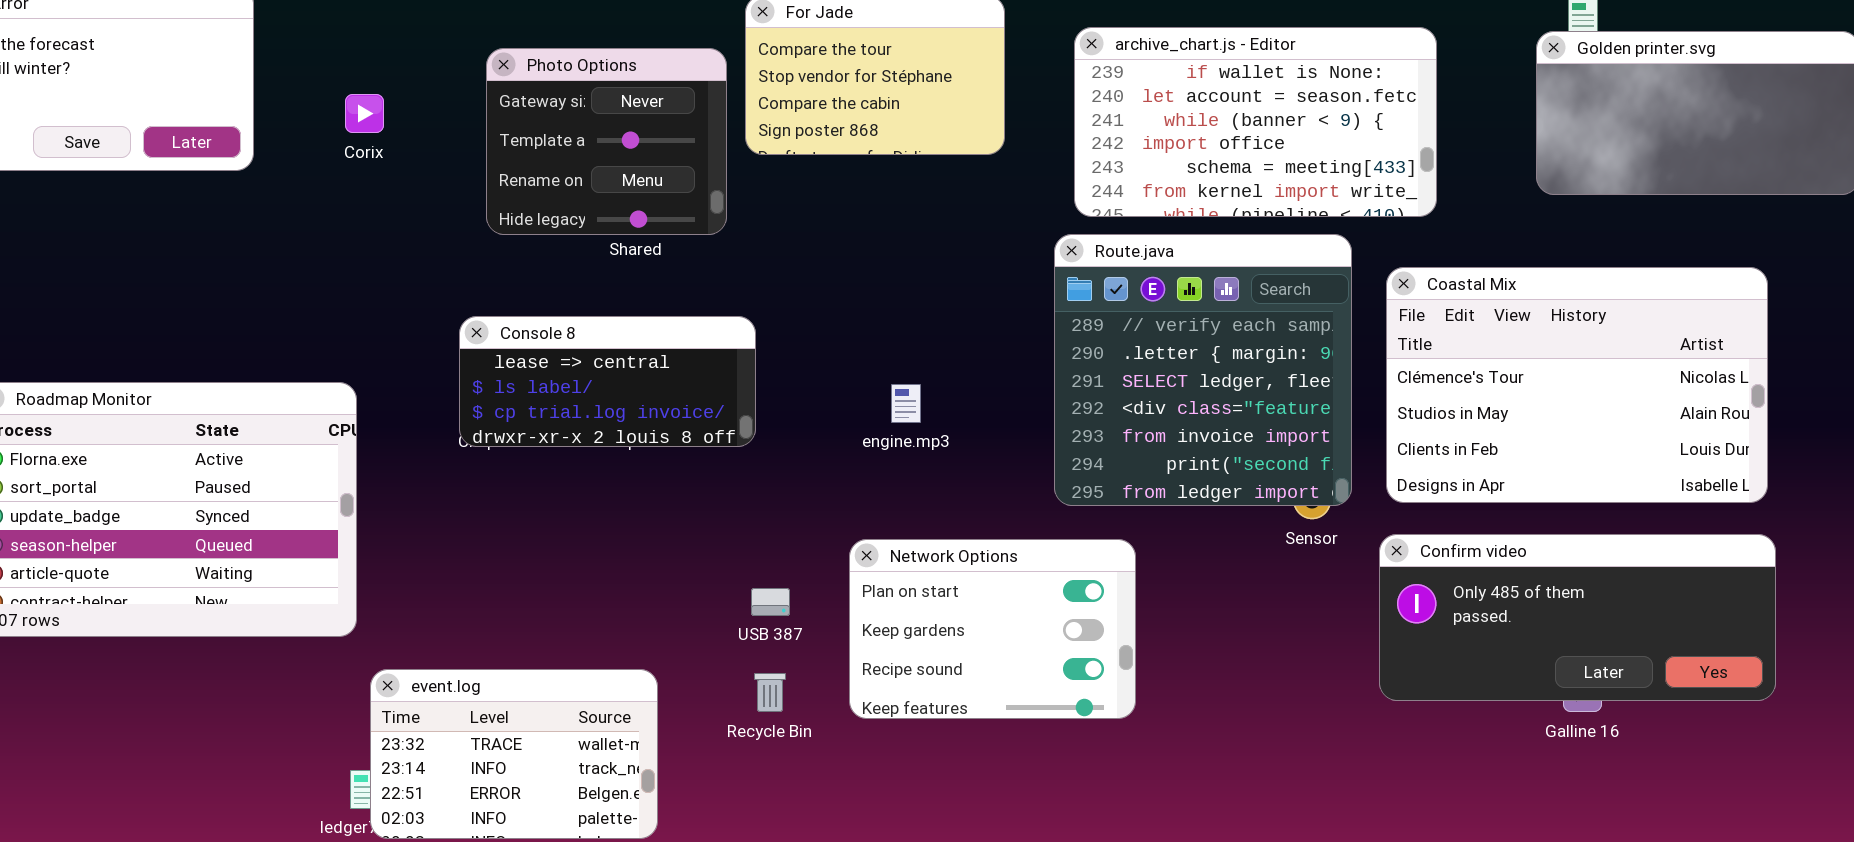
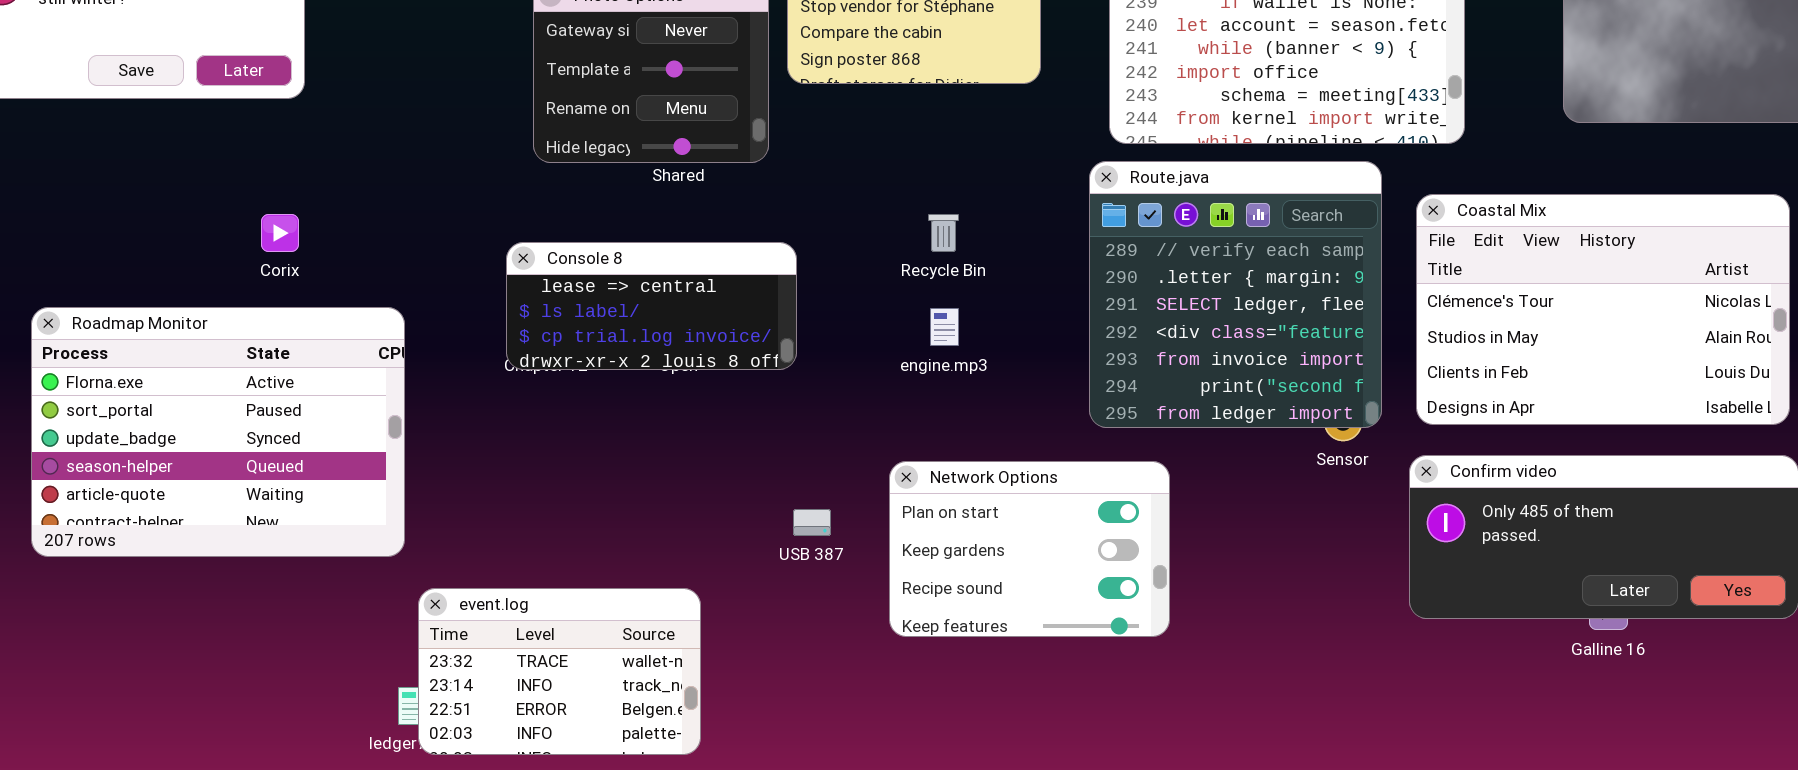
Corix: [345,94,384,133] -> [261,214,299,252], moved
Recycle Bin: [754,673,786,712] -> [928,214,959,252], moved

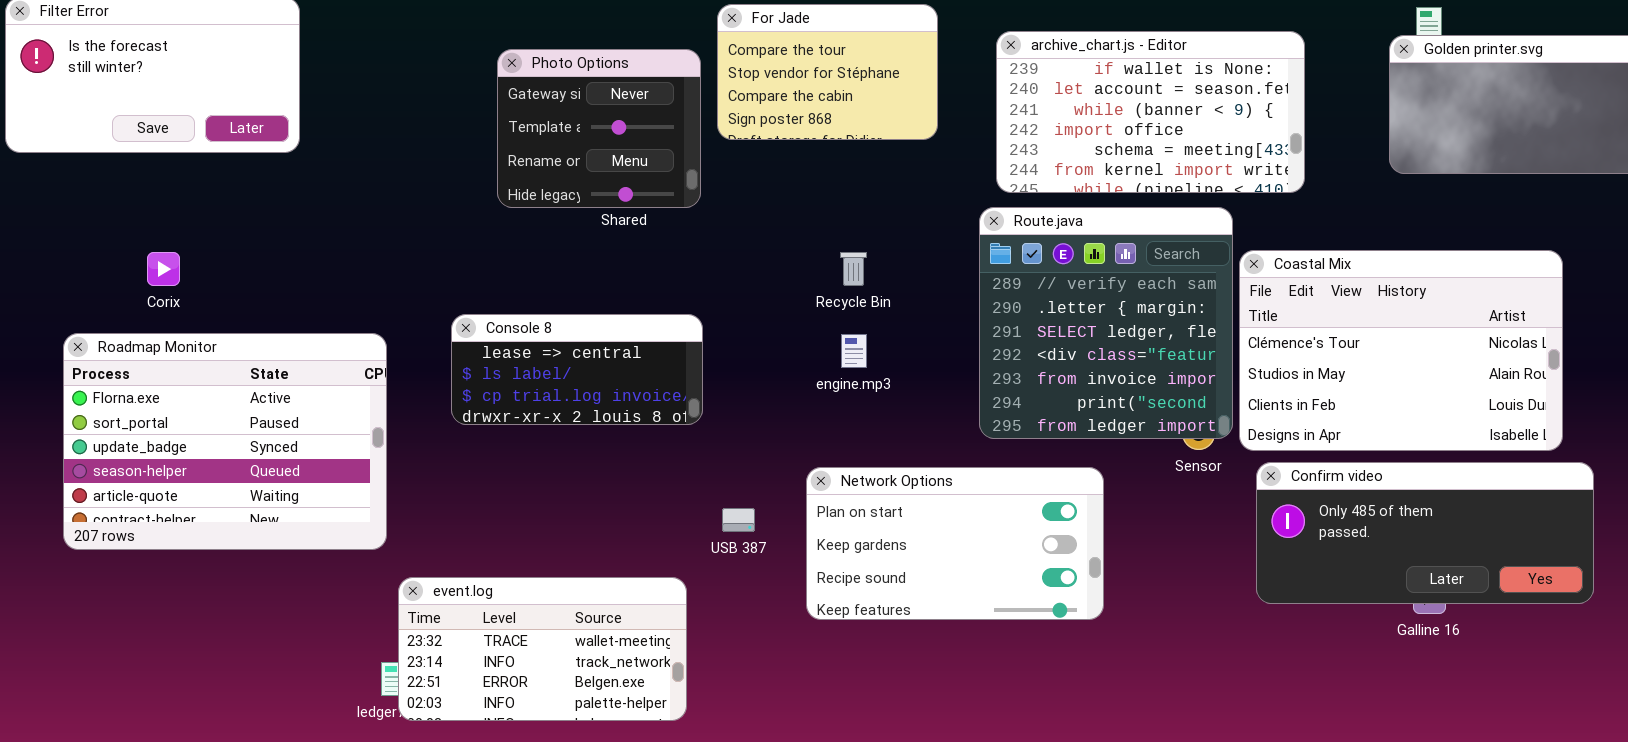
Coastal Mix: [1416,194,1790,425] -> [1239,250,1563,451], moved
Corix: [261,214,299,252] -> [147,252,180,286], moved
Console 8: [506,242,797,370] -> [451,314,703,425], moved
Network Options: [889,461,1170,637] -> [806,467,1104,620], resized
event.log: [418,588,701,755] -> [398,577,687,721], resized

